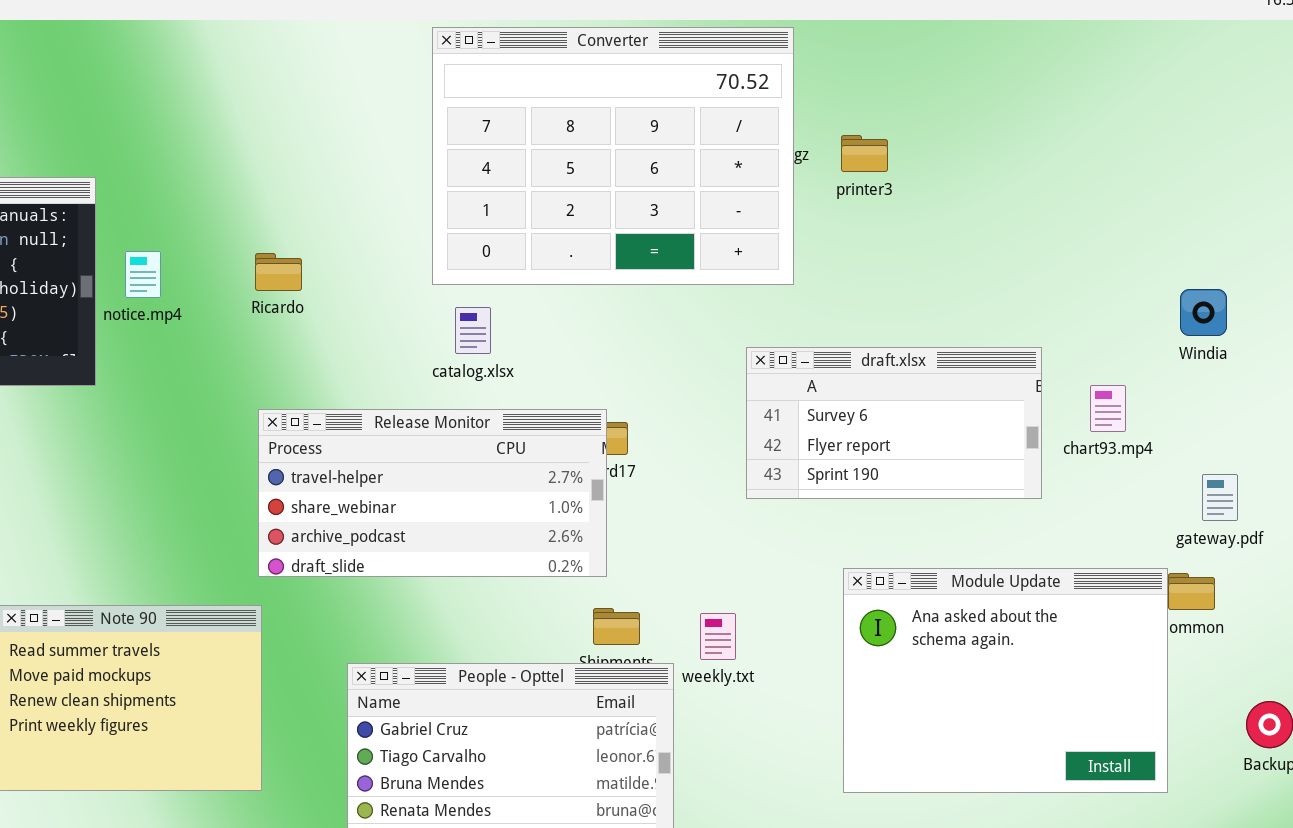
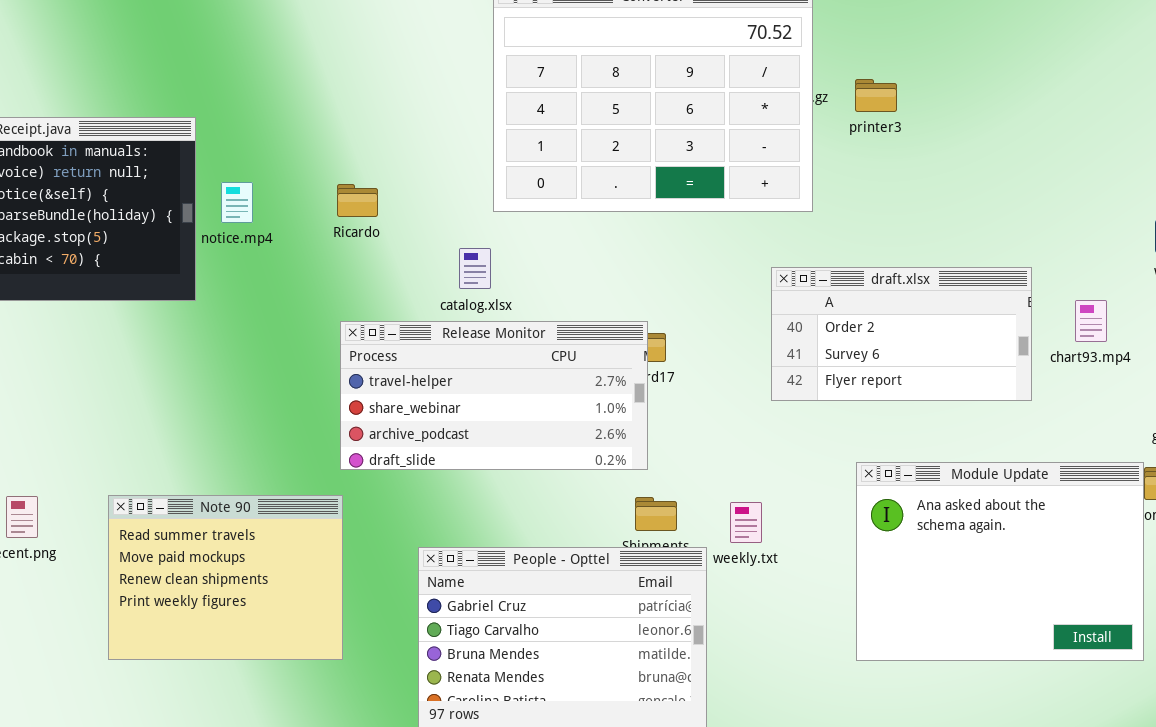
catalog.xlsx: [455,307,491,354] -> [459,248,491,289], moved
draft.xlsx: [746,347,1042,499] -> [771,267,1032,401], scrolled up 1 row

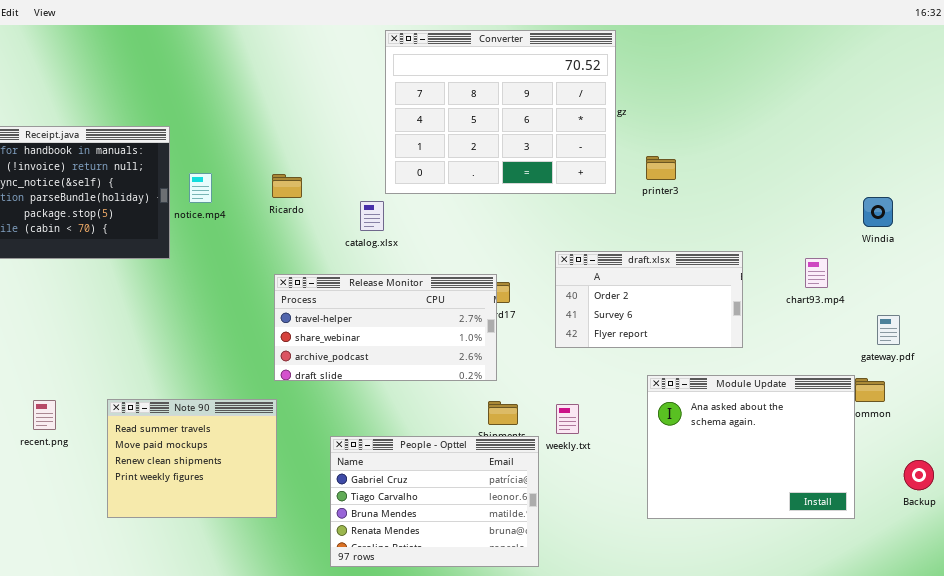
printer3: [855,79,897,112] -> [646,156,676,180], moved
catalog.xlsx: [459,248,491,289] -> [360,201,384,231], moved
draft.xlsx: [771,267,1032,401] -> [555,251,743,348], moved

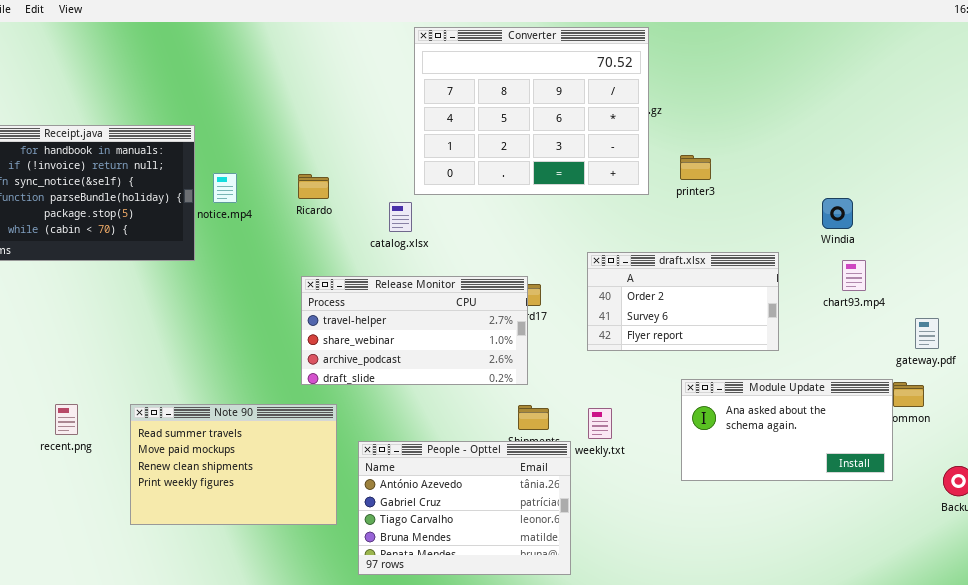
Windia: [863,197,893,227] -> [822,198,853,229], moved
Module Update: [647,375,855,519] -> [681,379,893,481], resized
Note 90: [107,399,277,518] -> [130,404,337,525], resized
People - Opttel: [330,436,539,567] -> [358,441,571,575], scrolled up 1 row

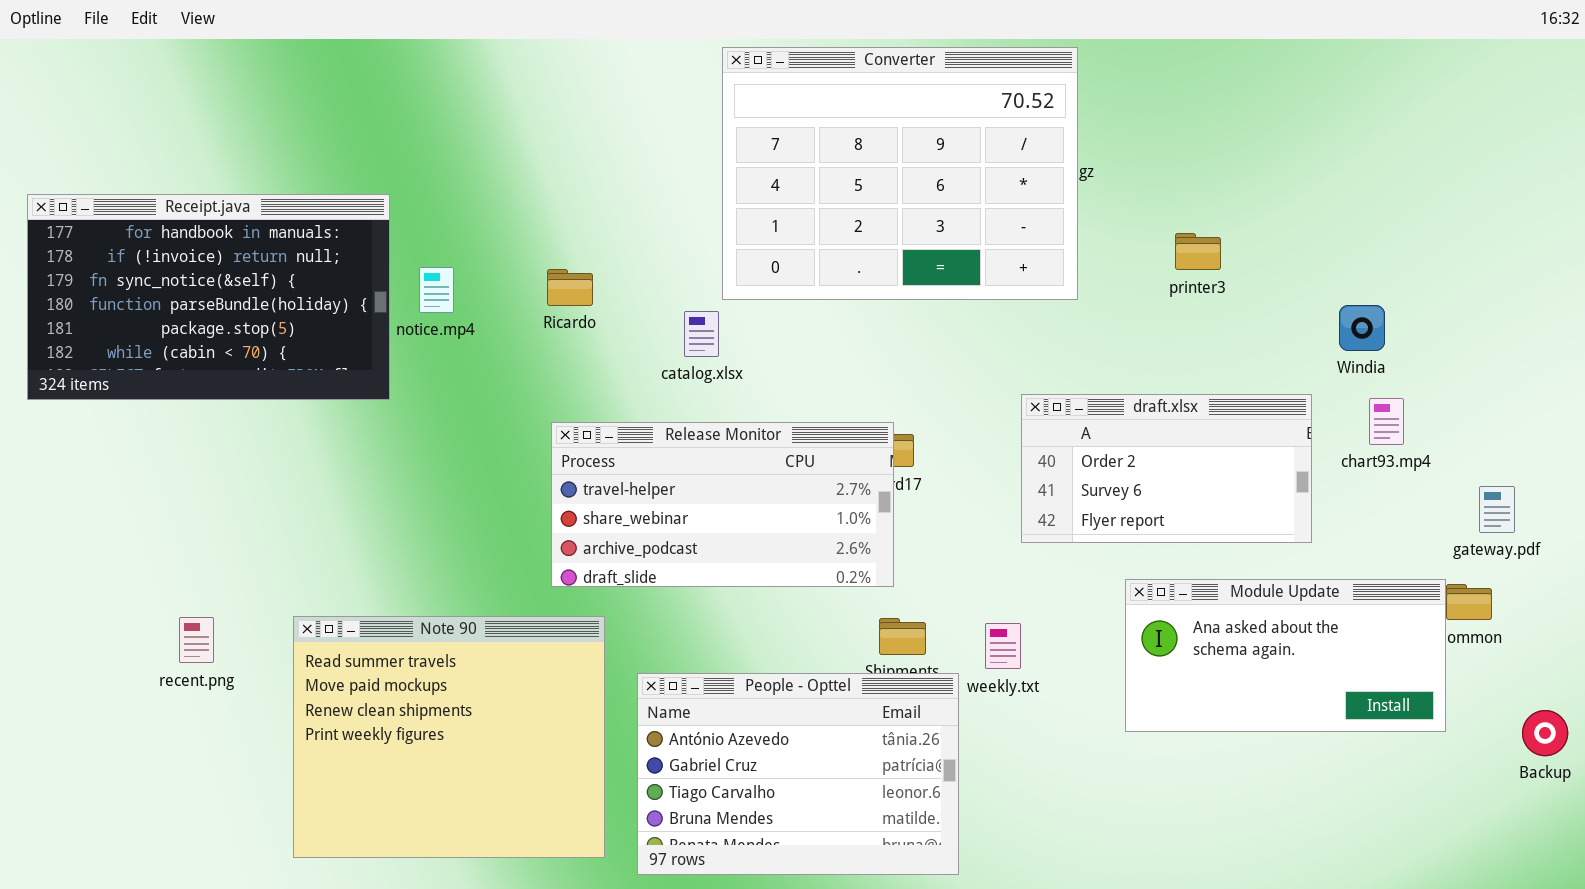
printer3: [680,155,711,180] -> [1175,233,1221,270], moved
draft.xlsx: [587,252,779,351] -> [1021,394,1312,543], moved
Note 90: [130,404,337,525] -> [293,616,605,858], resized

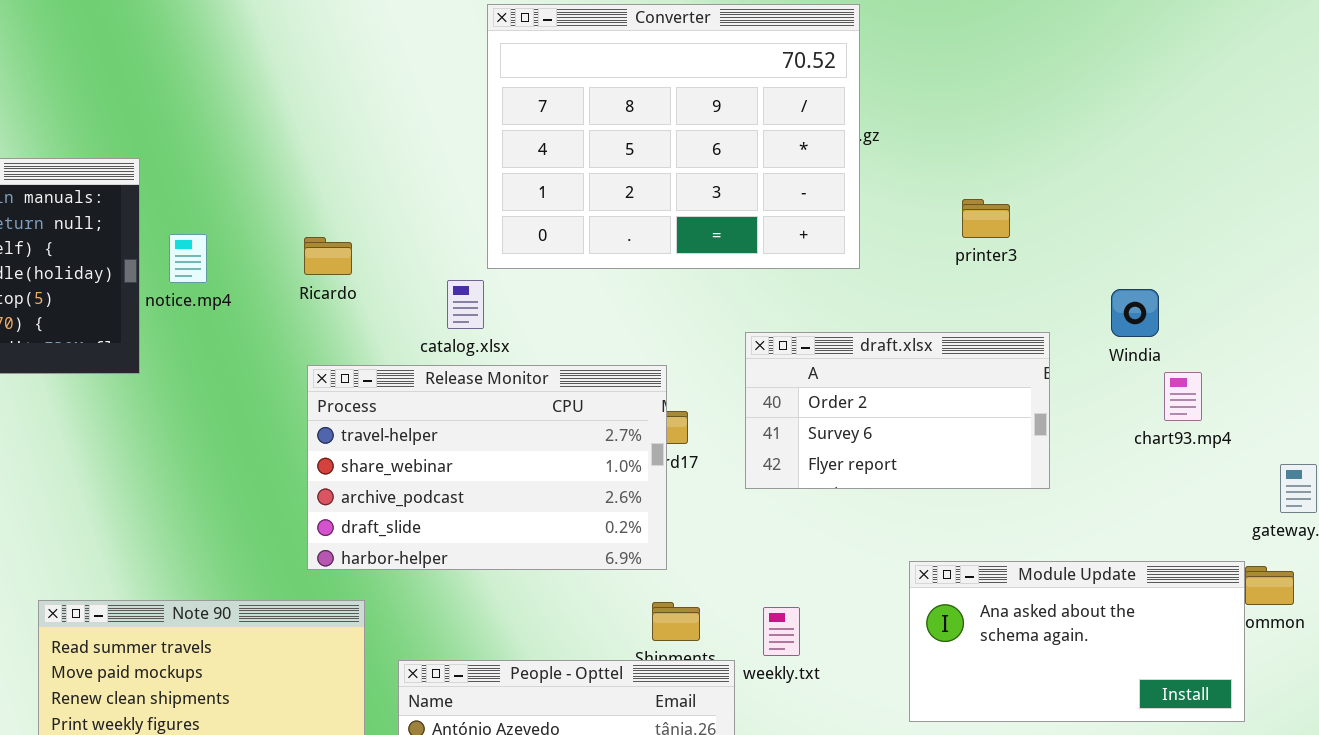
Windia: [1339,305,1385,351] -> [1111,289,1159,337], moved
draft.xlsx: [1021,394,1312,543] -> [745,332,1050,489], moved
Release Monitor: [551,422,894,587] -> [307,365,667,570], resized

